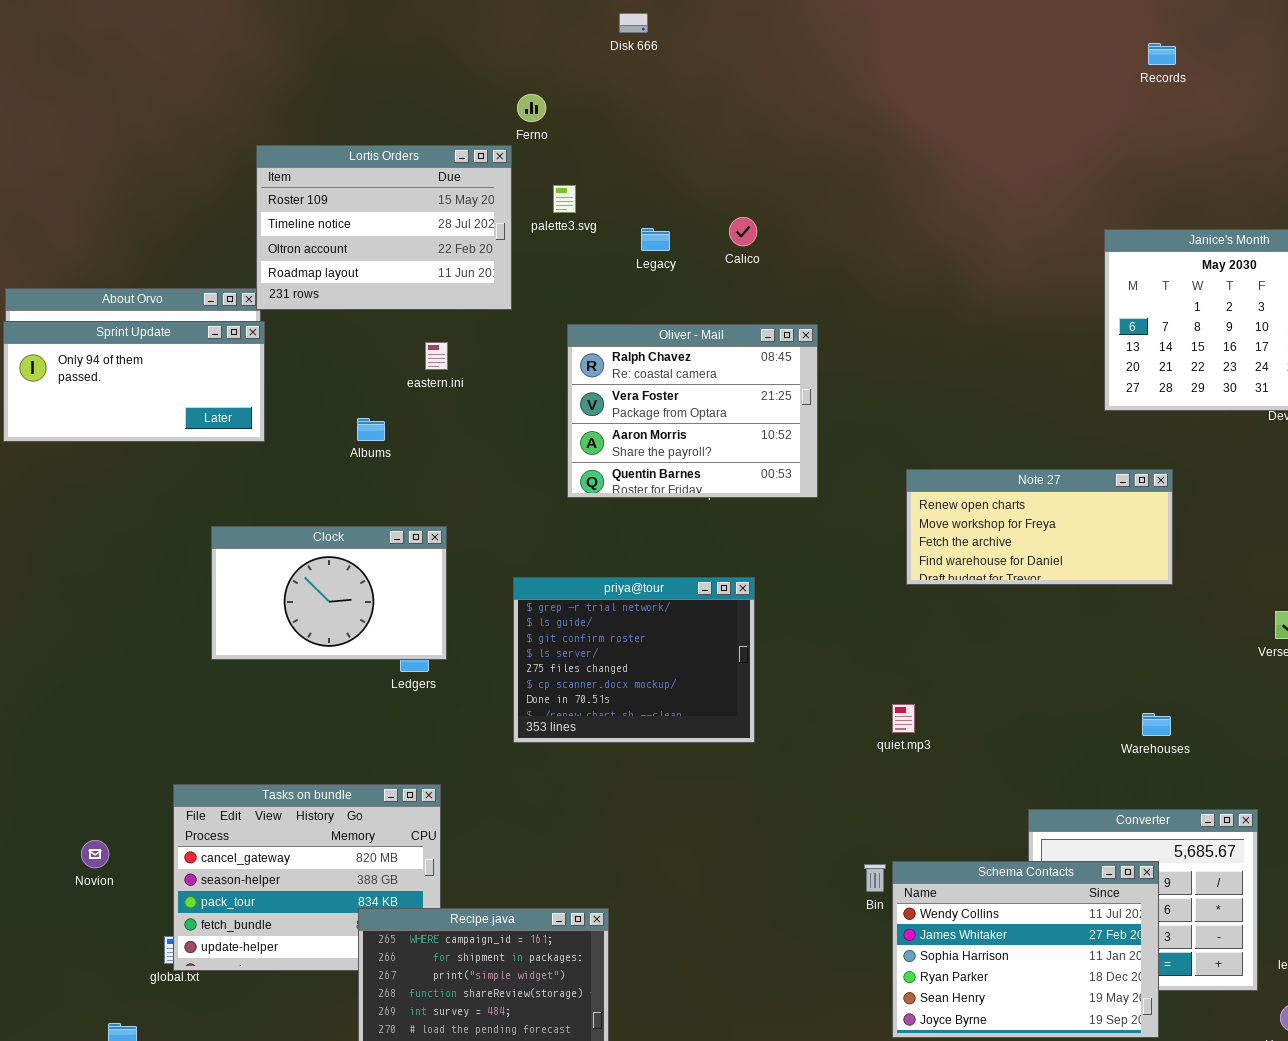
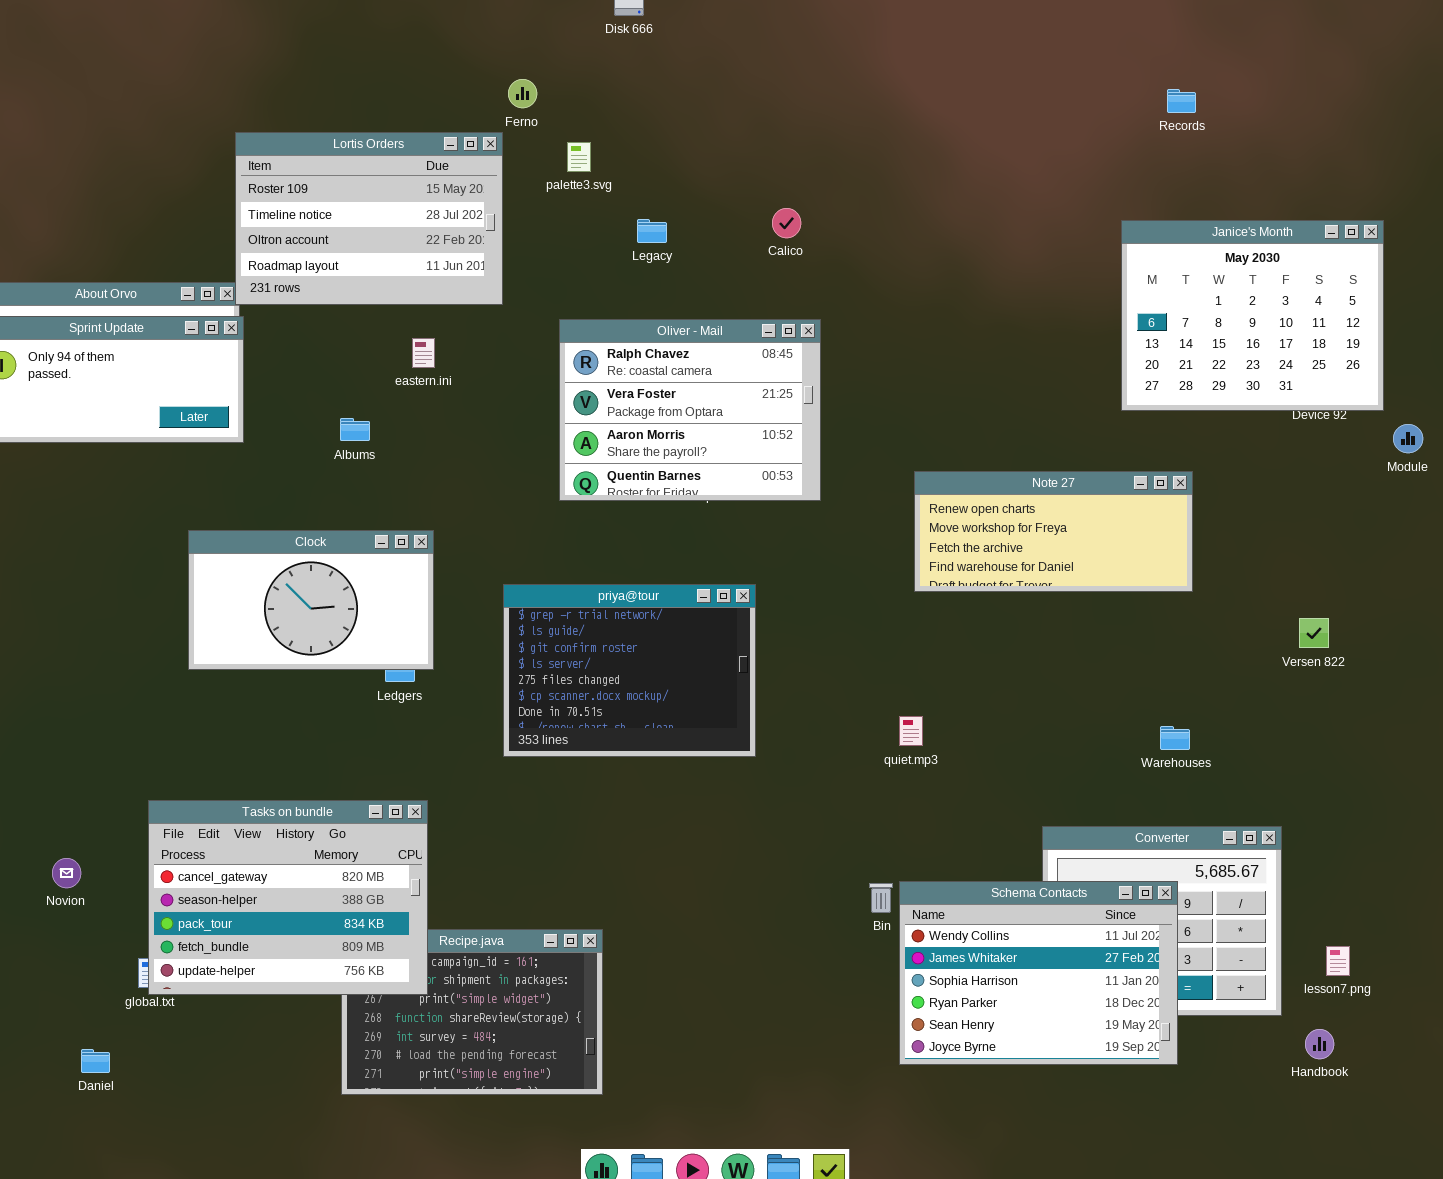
Records: [1148,43,1176,65] -> [1167,89,1196,113], moved
palette3.svg: [553,185,576,213] -> [567,142,591,172], moved
Calico: [729,217,757,246] -> [772,208,801,238], moved
Tasks on bundle: [173,784,441,971] -> [148,800,428,995], raised

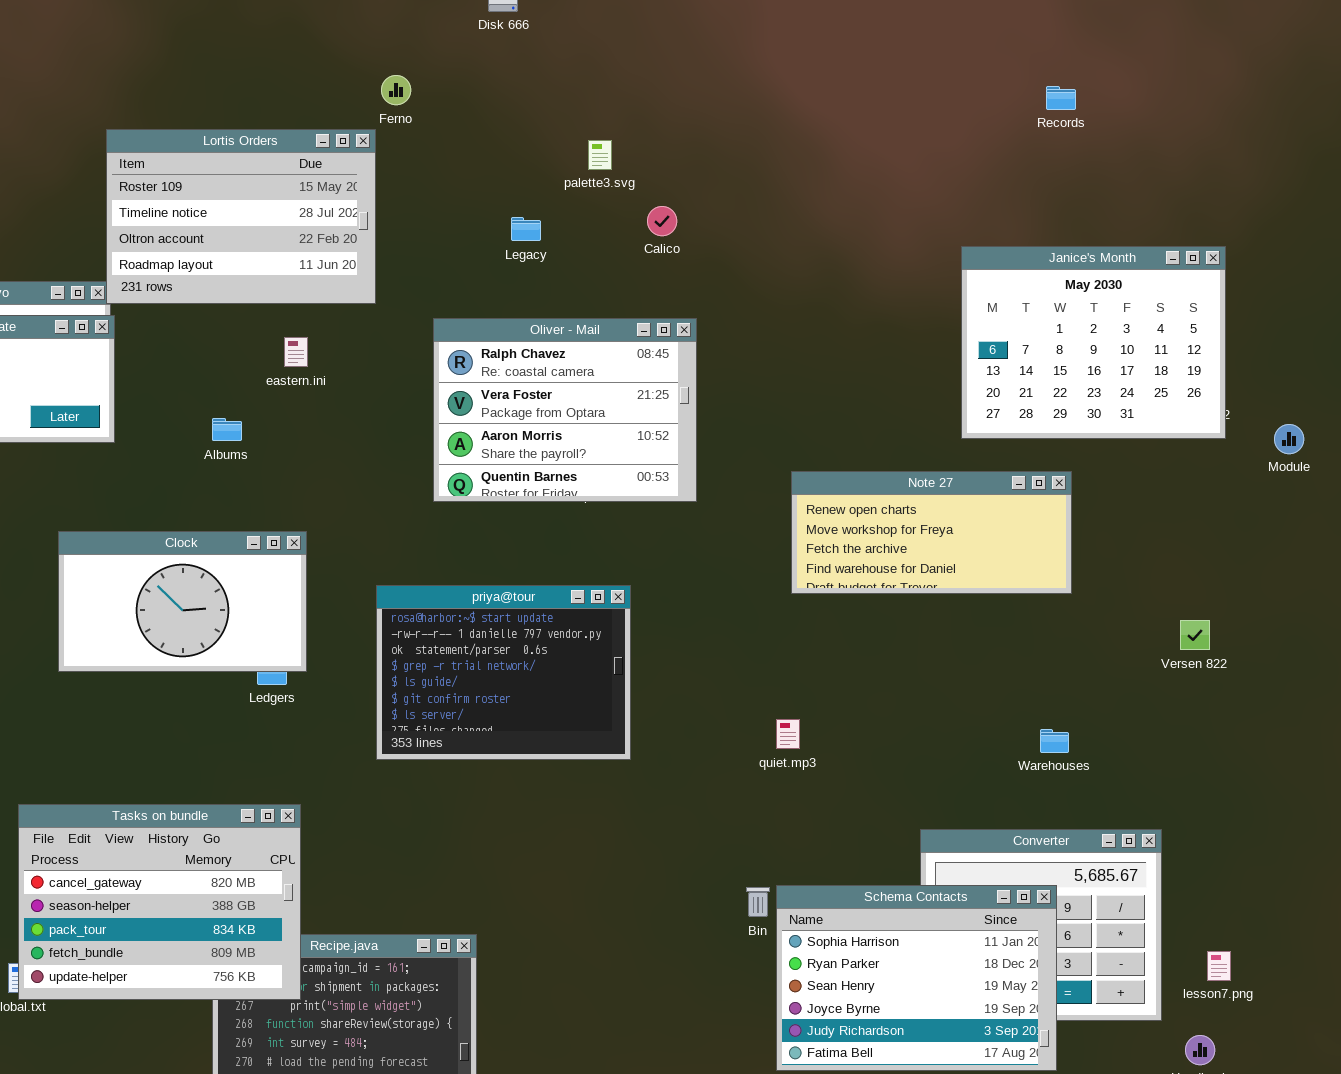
palette3.svg: [567,142,591,172] -> [588,140,612,170], moved
Janice's Month: [1121,220,1384,411] -> [961,246,1226,439], moved
priya@tour: [503,584,756,757] -> [376,585,631,760], scrolled up 3 rows
Schema Contacts: [899,881,1178,1065] -> [776,885,1057,1071], scrolled down 2 rows

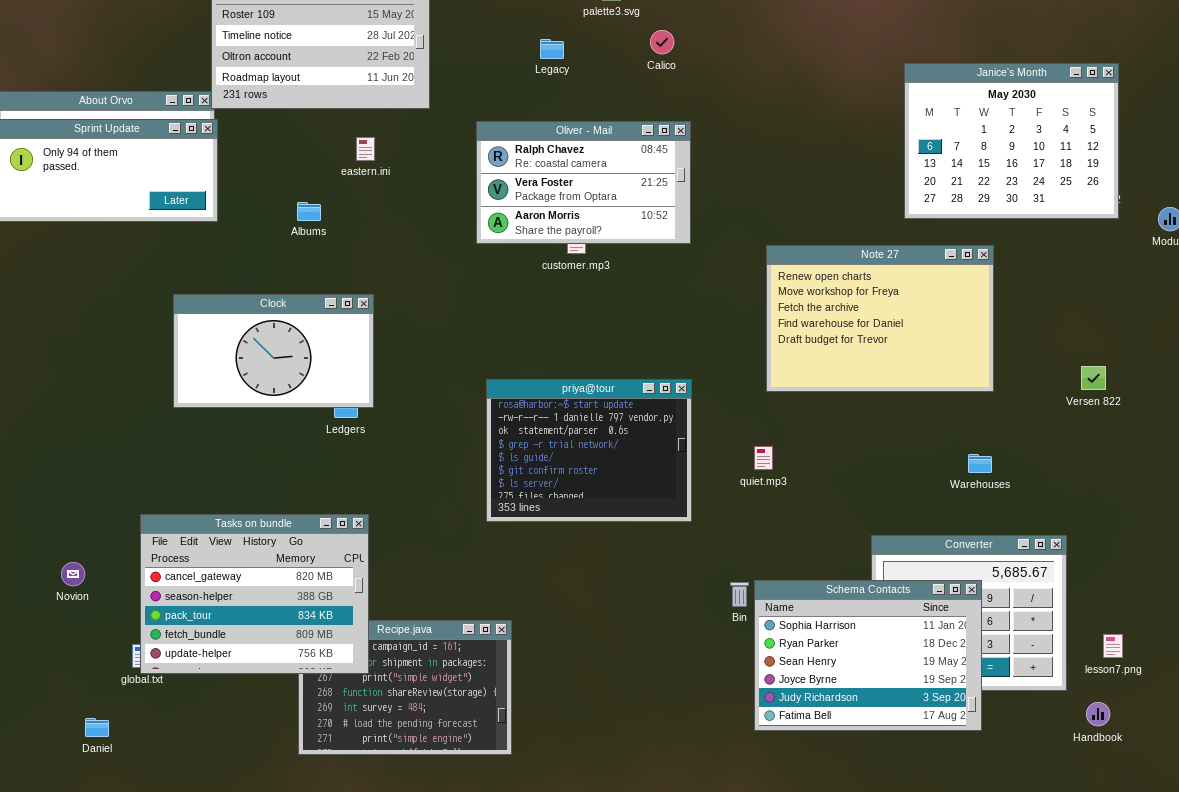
Oliver - Mail: [433,318,697,502] -> [476,121,691,244], resized
Note 27: [791,471,1072,594] -> [766,245,994,392], resized
priya@tour: [376,585,631,760] -> [486,379,692,522], moved

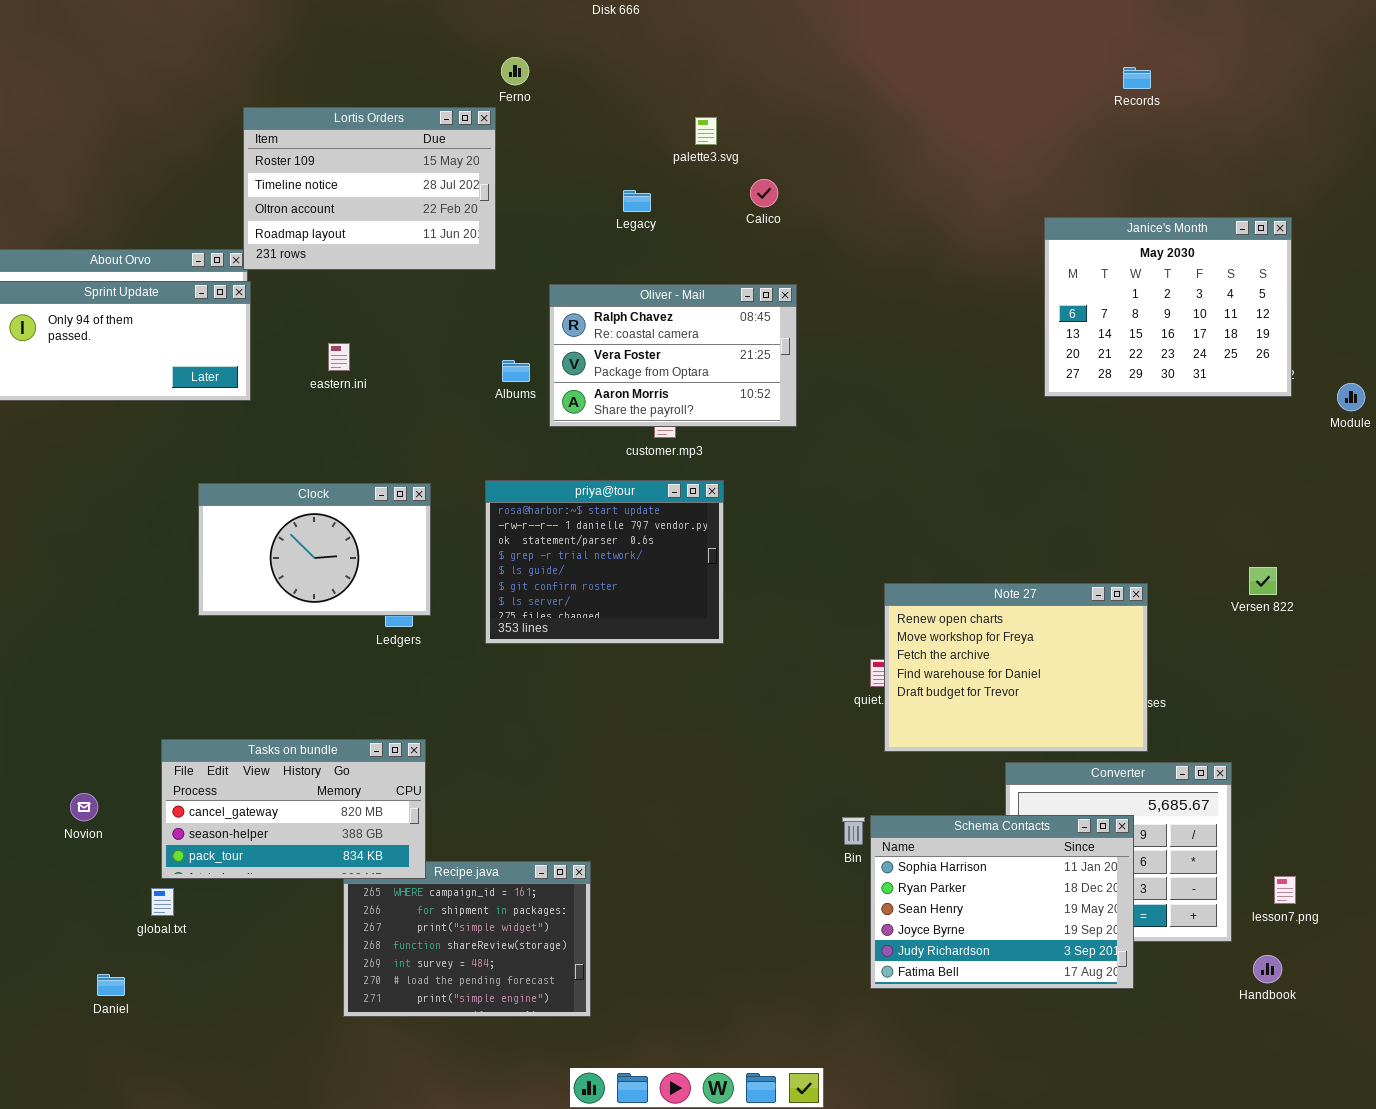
eastern.ini: [356,137,375,161] -> [328,343,350,371], moved
Albums: [297,202,321,221] -> [502,360,530,382], moved
Note 27: [766,245,994,392] -> [884,583,1148,752], moved
priya@tour: [486,379,692,522] -> [485,480,724,644], moved
Tasks on bundle: [140,514,369,674] -> [161,739,426,879], resized

